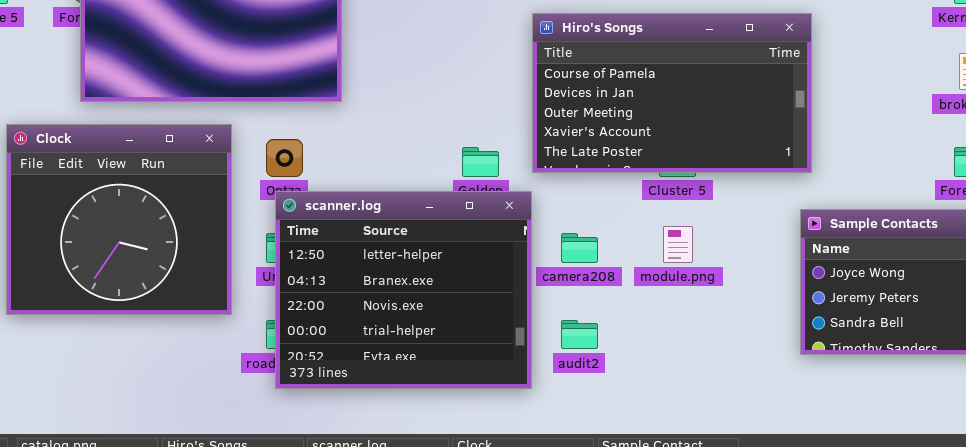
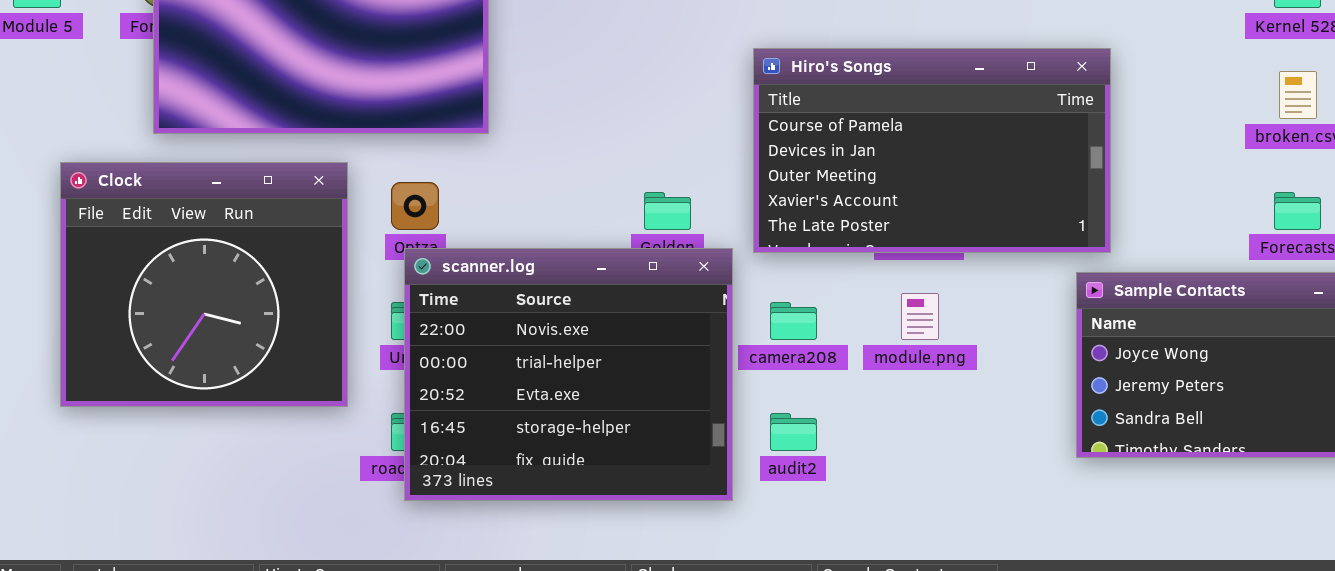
Hiro's Songs: [532,13,812,173] -> [753,48,1111,253], moved
scanner.log: [275,191,532,389] -> [404,248,733,501], scrolled down 2 rows

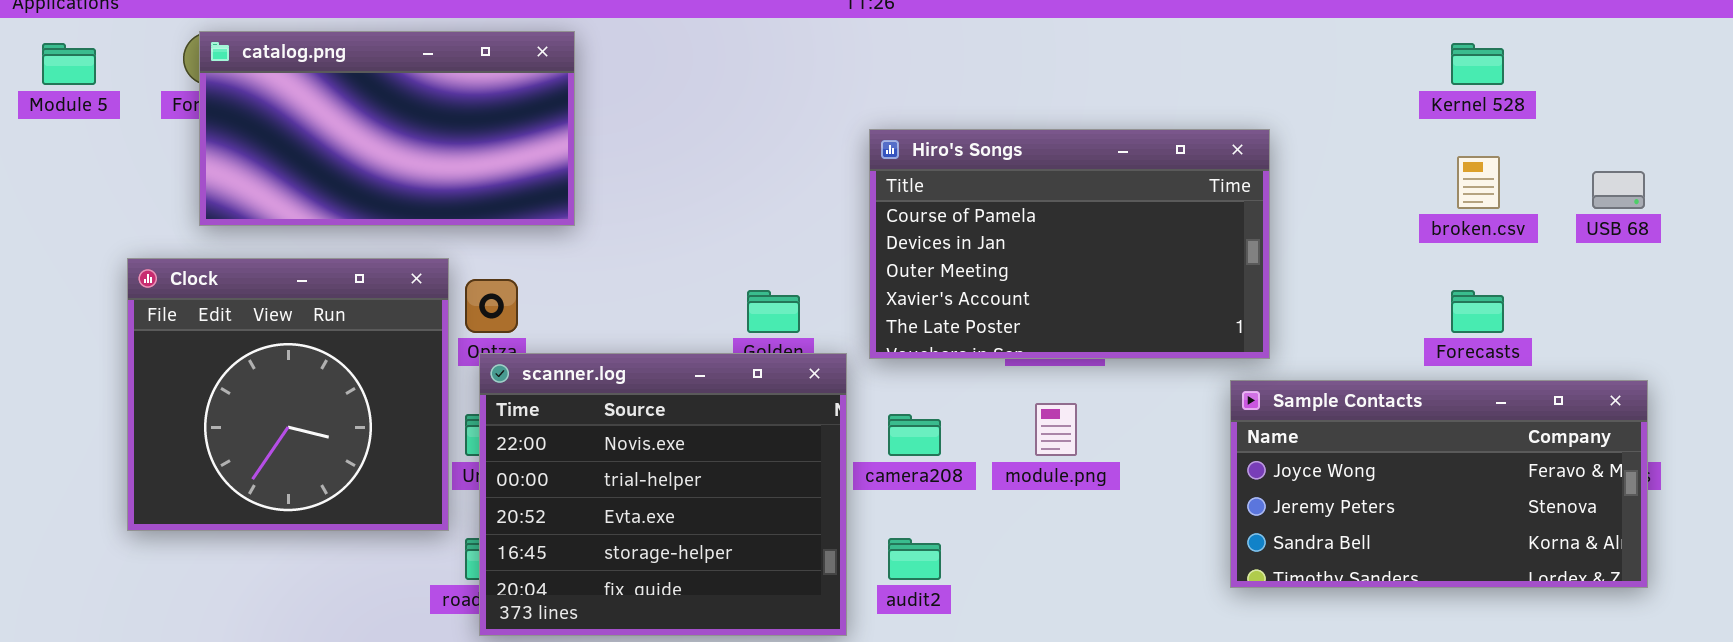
Clock: [60,162,348,407] -> [127,258,449,531], moved

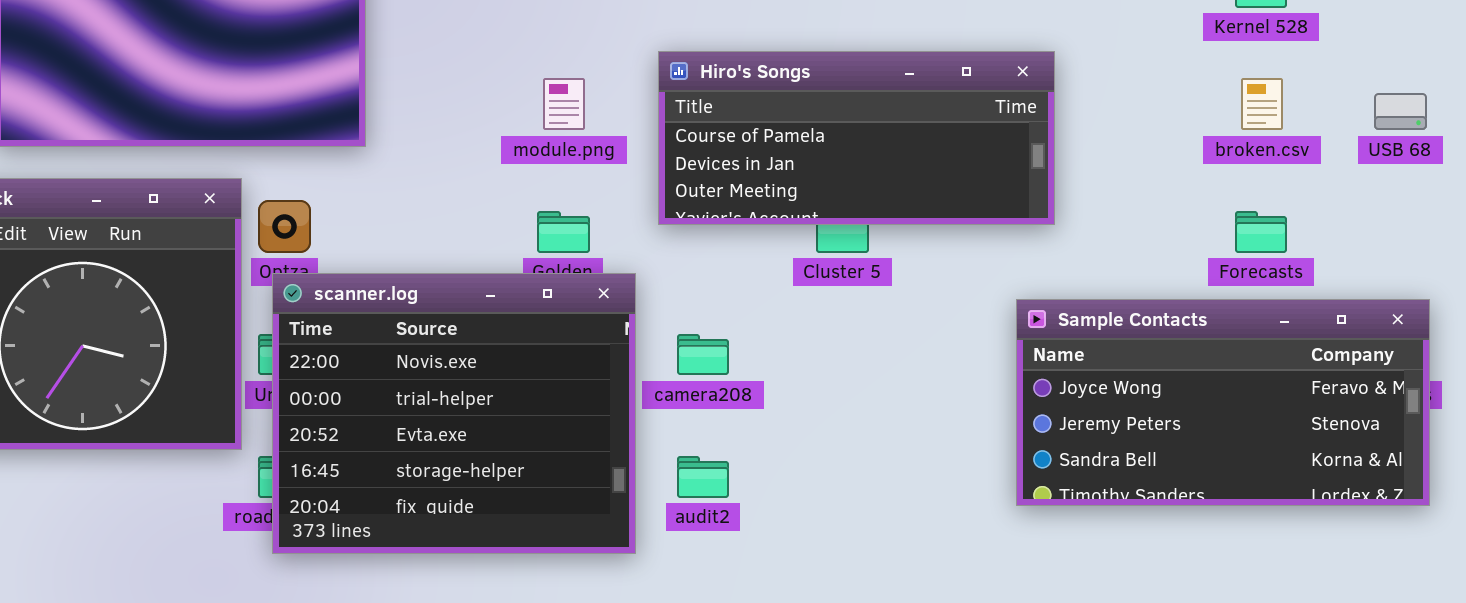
Hiro's Songs: [869,129,1270,359] -> [658,51,1055,225], resized
module.png: [1035,403,1077,456] -> [543,78,585,130], moved

